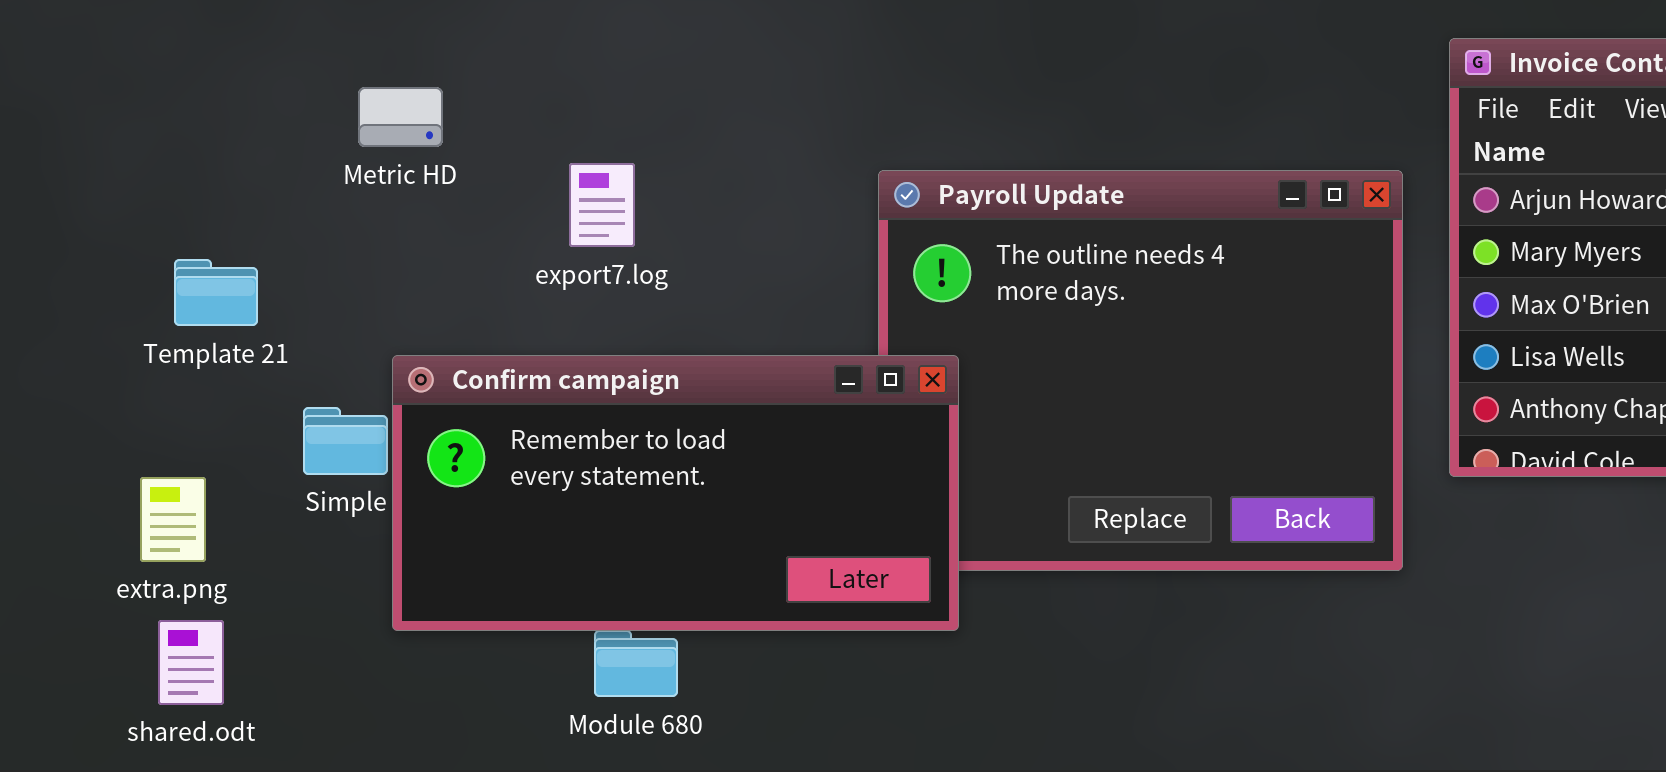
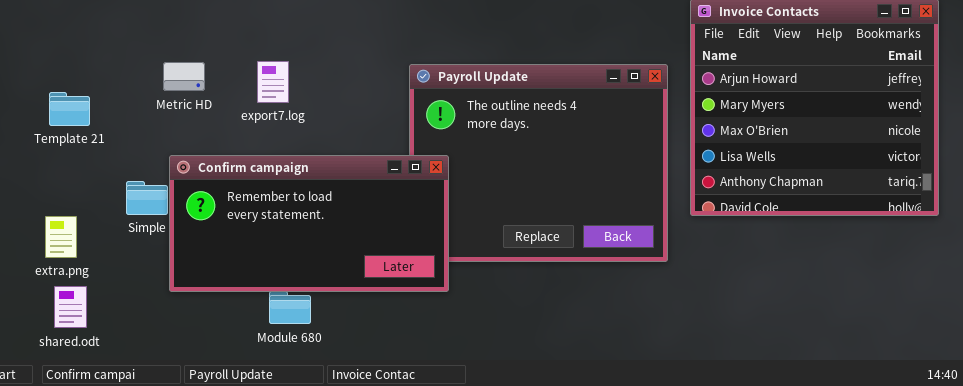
Metric HD: [358,87,443,147] -> [163,62,205,91], moved
Template 21: [174,259,258,326] -> [49,92,90,126], moved

